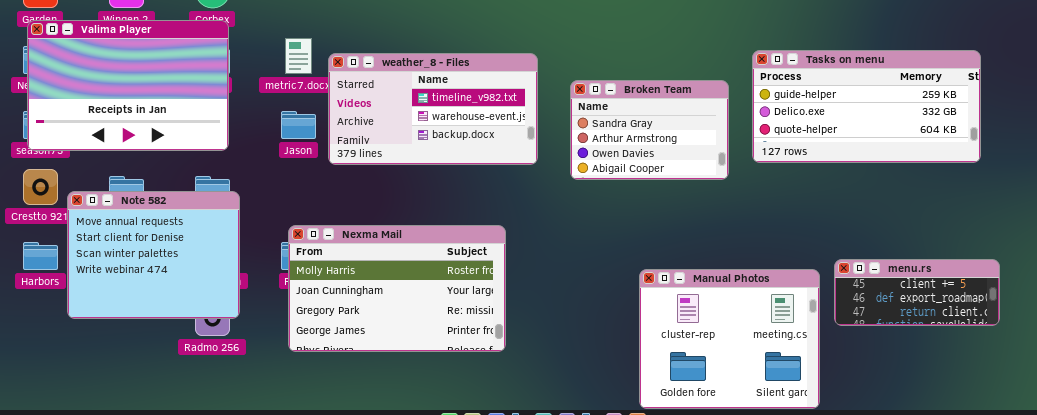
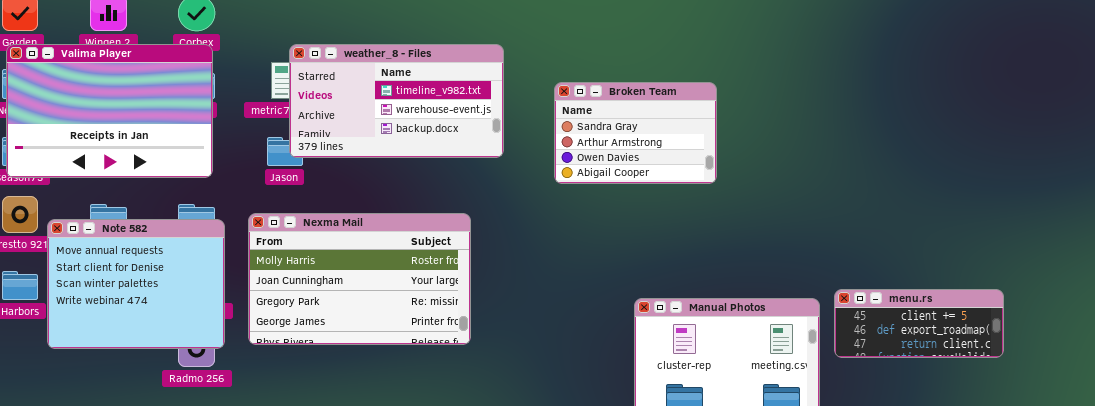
Tasks on menu: [752,50,981,163] -> none, closed
weather_8 - Files: [328,53,538,165] -> [289,44,504,158], moved
Broken Team: [570,80,729,180] -> [554,82,717,184], moved
Nexma Mail: [288,225,506,352] -> [248,213,471,345], moved

